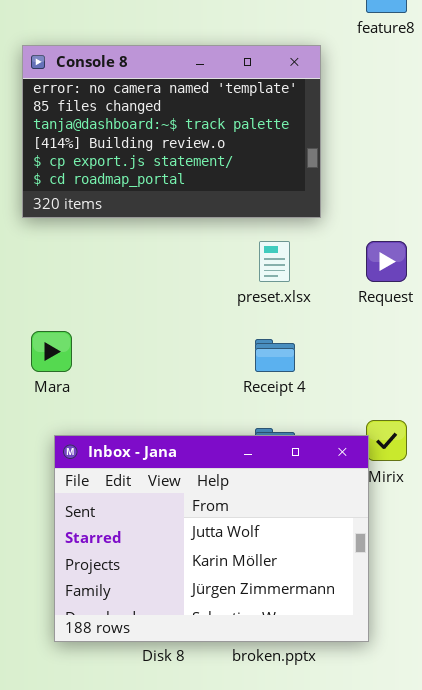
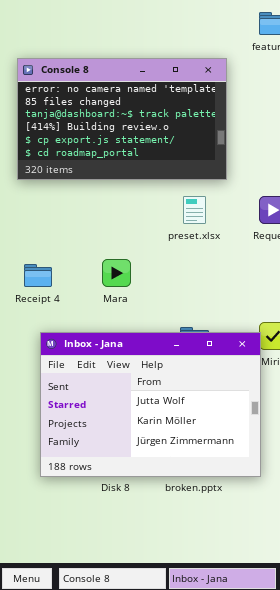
Mara: [31,331,72,372] -> [102,259,131,287], moved
Receipt 4: [255,339,295,372] -> [24,264,52,287], moved

